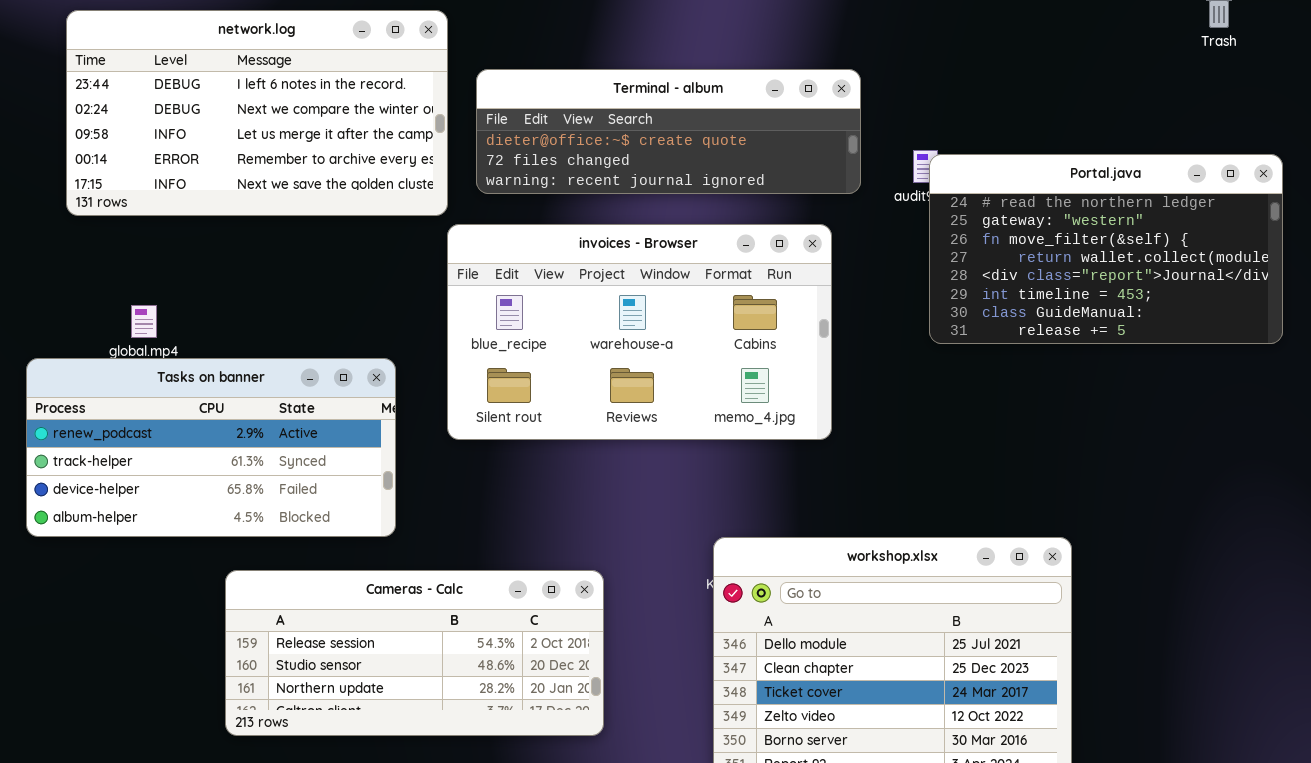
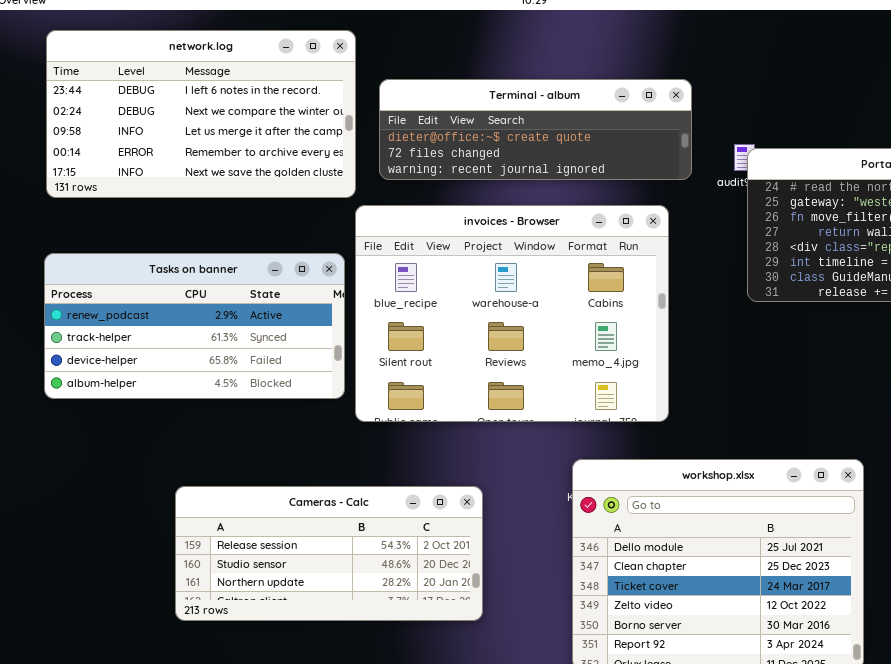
invoices - Browser: [447,224,832,440] -> [355,205,669,422], resized
Tasks on banner: [26,358,396,537] -> [44,253,345,399], moved

